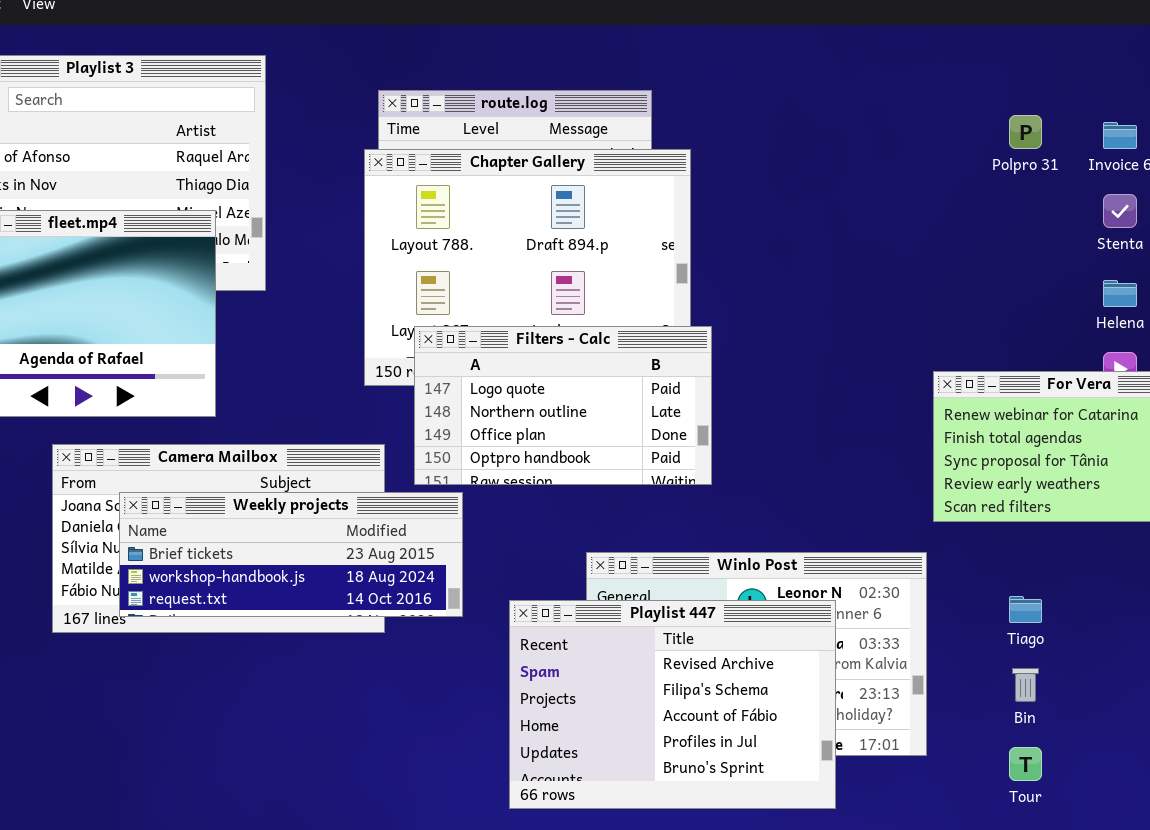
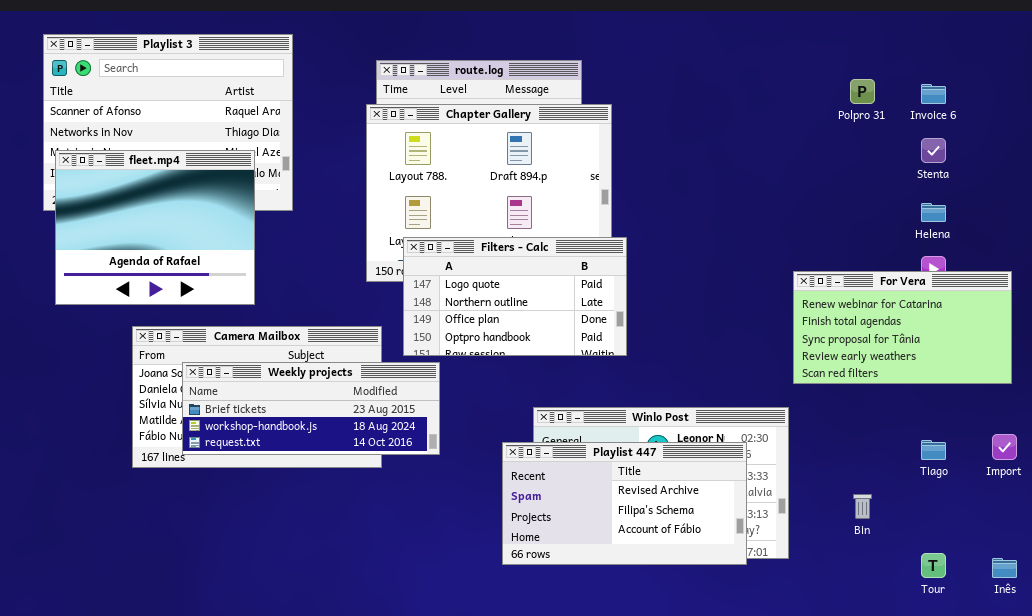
Tiago: [1009,596,1042,623] -> [921,440,946,460], moved
Playlist 447: [509,600,836,809] -> [502,442,747,565], moved, resized
Tour: [1009,747,1042,781] -> [921,553,946,578], moved

